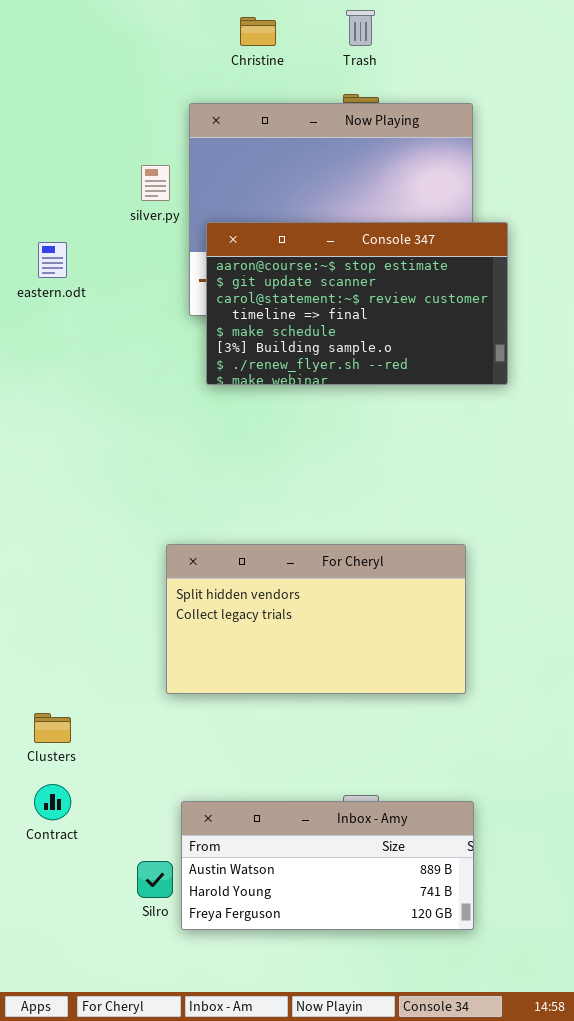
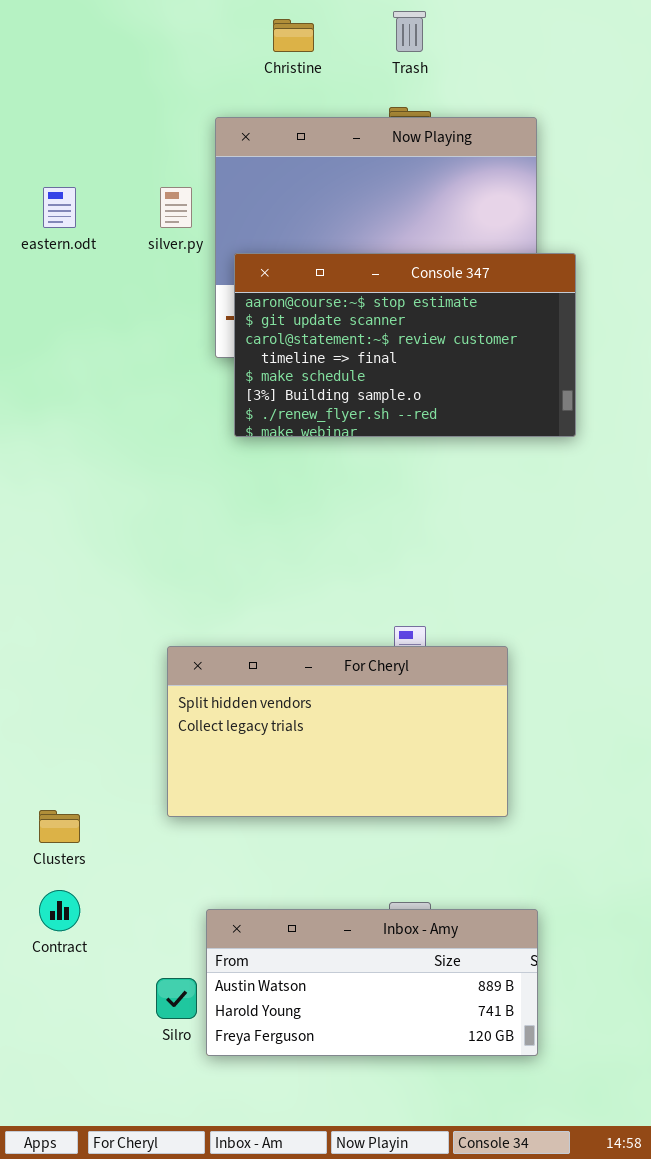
eastern.odt: [38,242,67,278] -> [43,187,76,228], moved
For Cheryl: [166,544,466,694] -> [167,646,508,817], moved

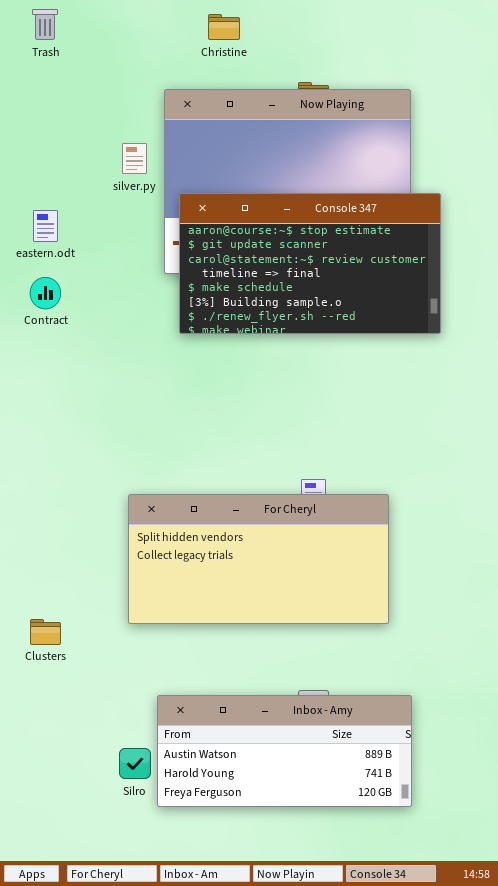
Trash: [393,11,426,52] -> [32,9,58,40], moved
eastern.odt: [43,187,76,228] -> [33,210,58,242], moved
Contract: [39,890,80,931] -> [30,277,61,309], moved

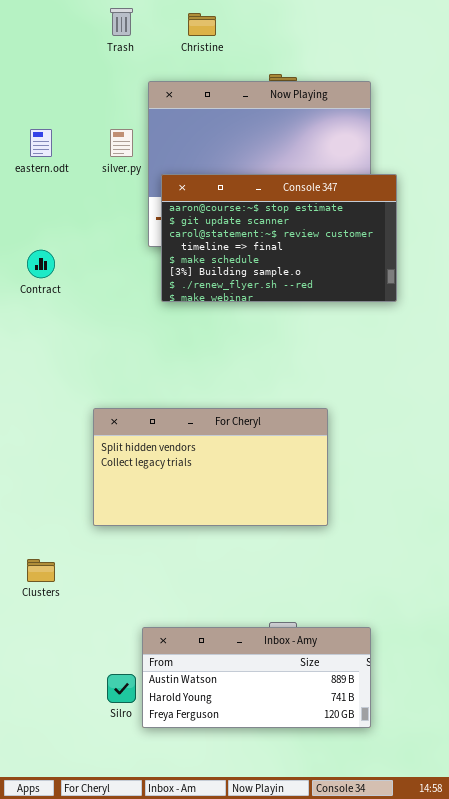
Trash: [32,9,58,40] -> [110,8,133,36], moved
eastern.odt: [33,210,58,242] -> [30,129,52,157], moved
For Cheryl: [128,494,389,624] -> [93,408,328,526], moved

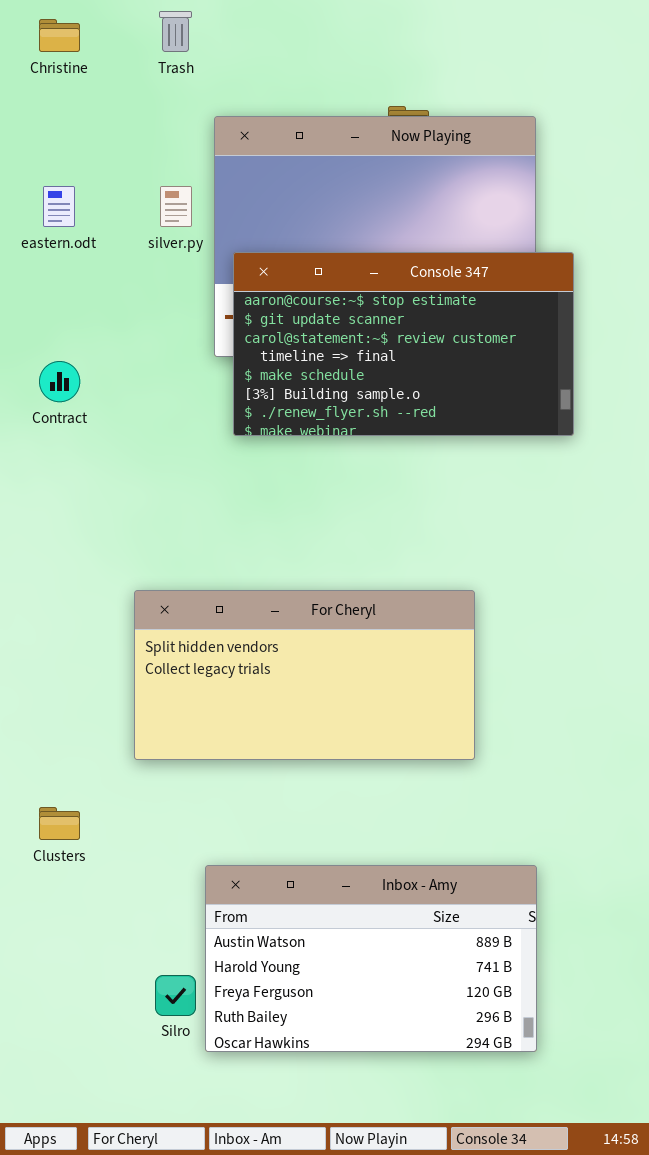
Christine: [188,13,216,36] -> [39,19,80,52], moved
Inbox - Amy: [142,627,371,728] -> [205,865,537,1052], resized

